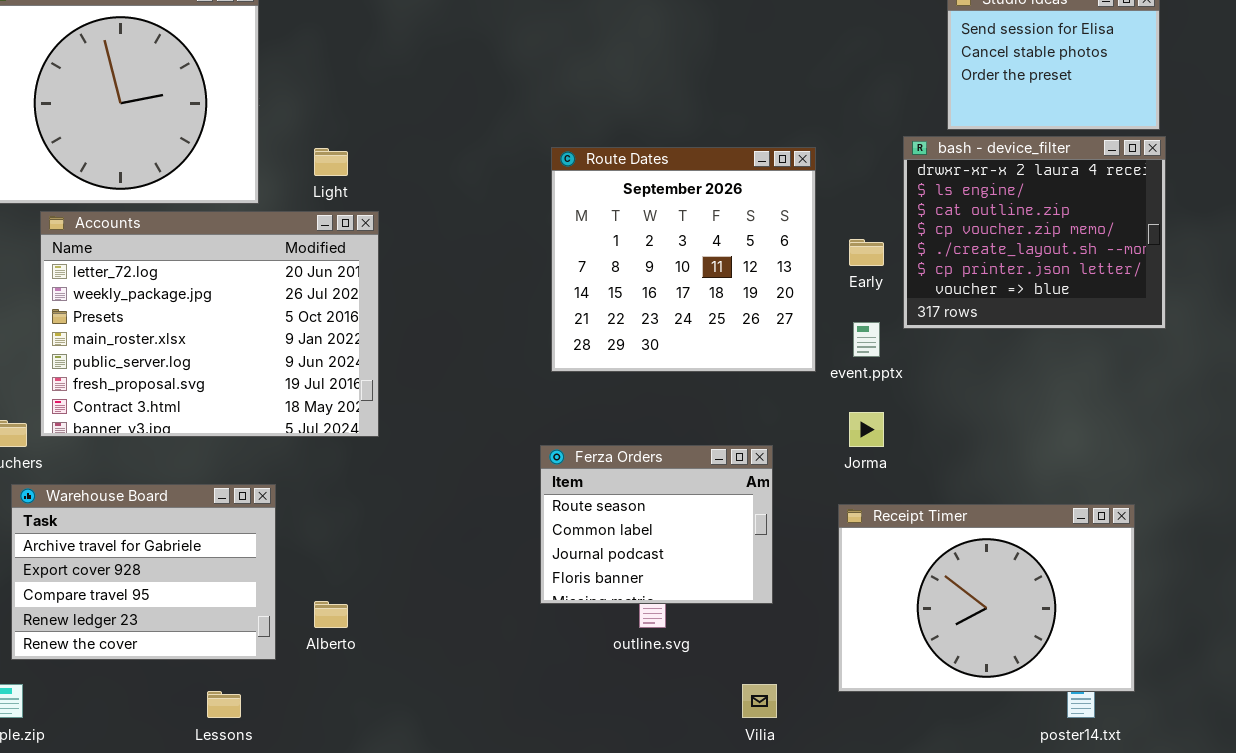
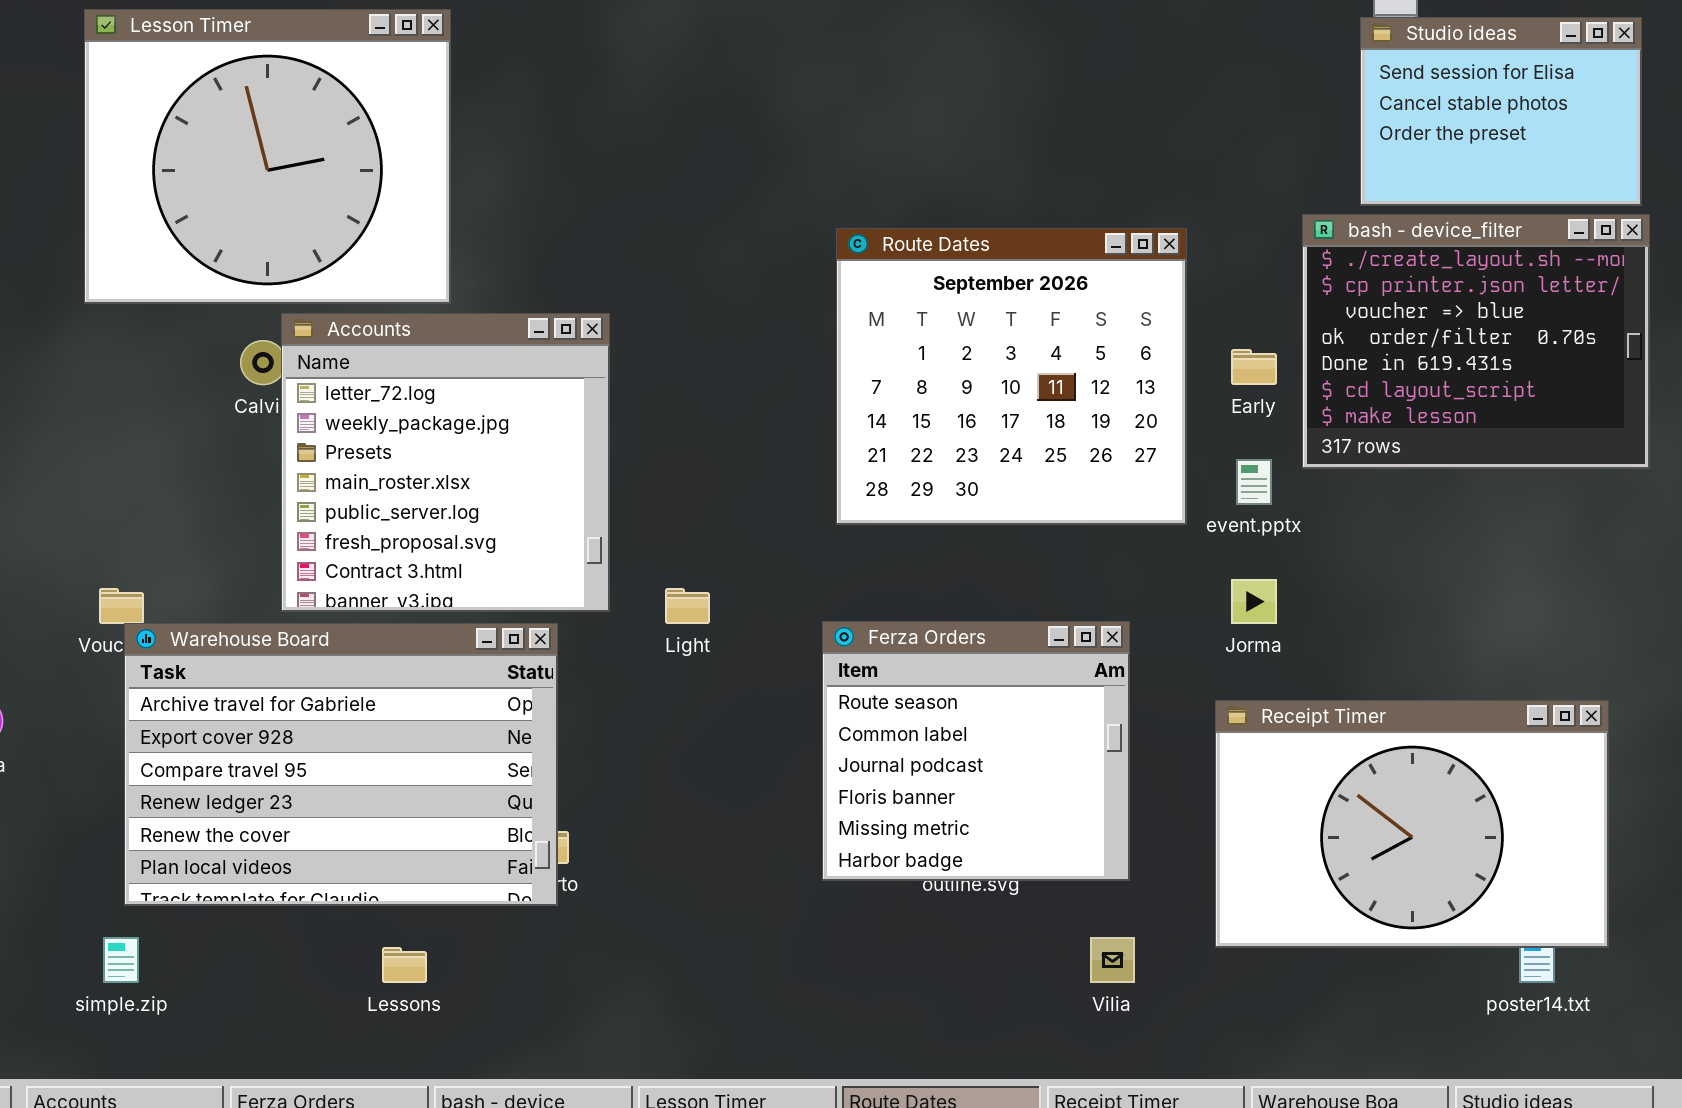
bash - device_filter: [903,136,1166,329] -> [1302,214,1650,469], scrolled down 4 rows
Light: [314,148,348,176] -> [665,588,710,624], moved
Accounts: [40,211,379,437] -> [281,313,610,612], resized
Ferza Orders: [540,445,773,604] -> [822,621,1130,881], resized
Warehouse Board: [11,484,276,660] -> [124,623,558,906], resized

